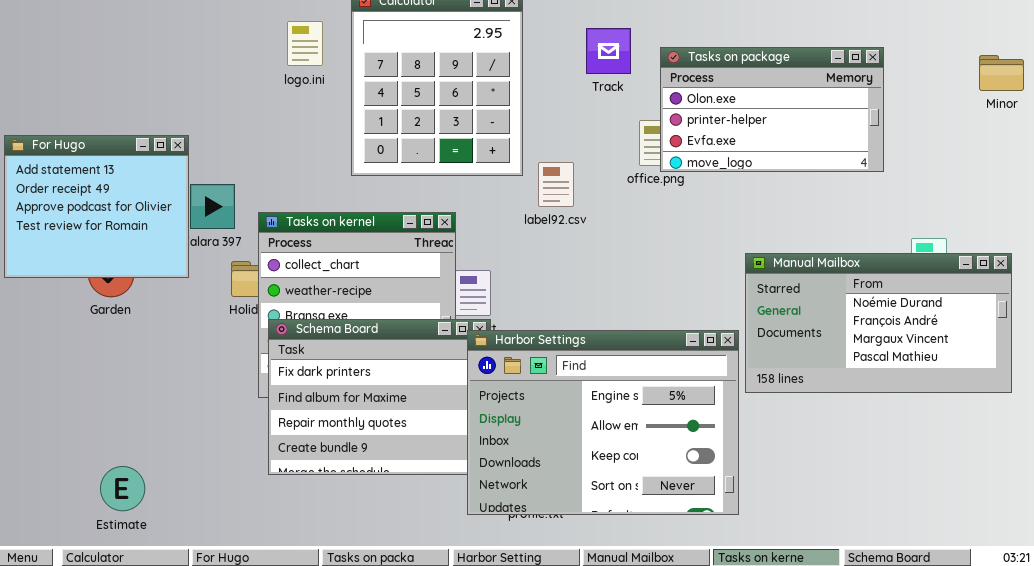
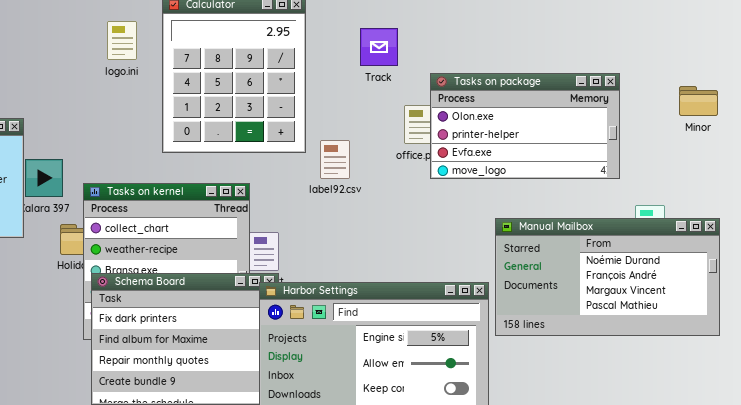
Tasks on package: [660,47,884,172] -> [430,73,620,179], moved
Minor: [979,55,1024,91] -> [679,86,718,116], moved

